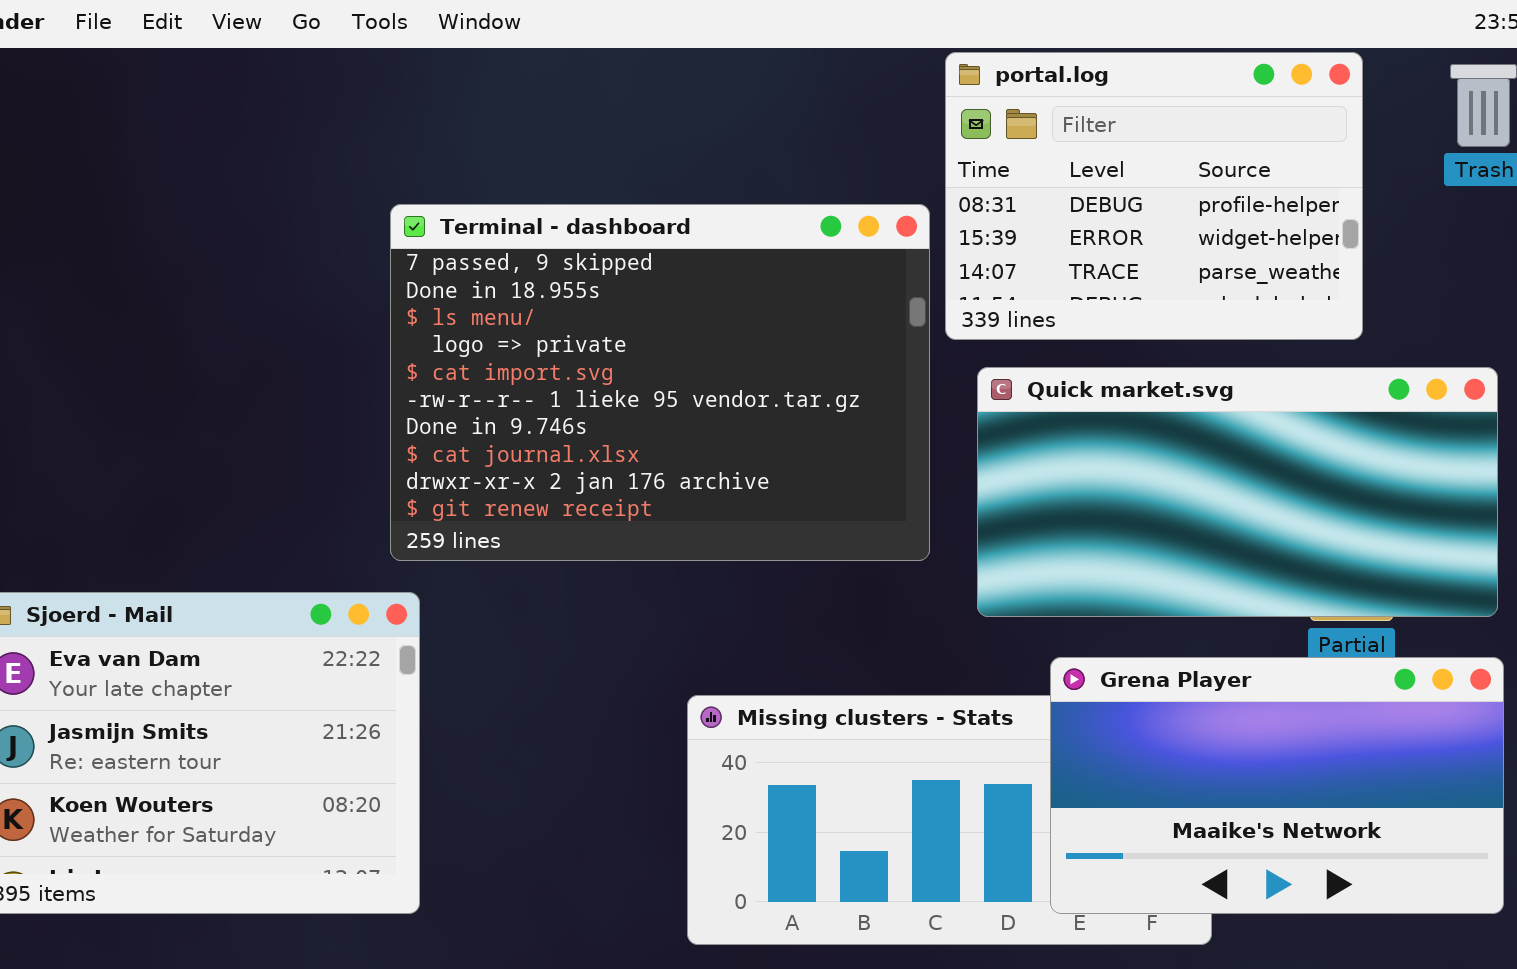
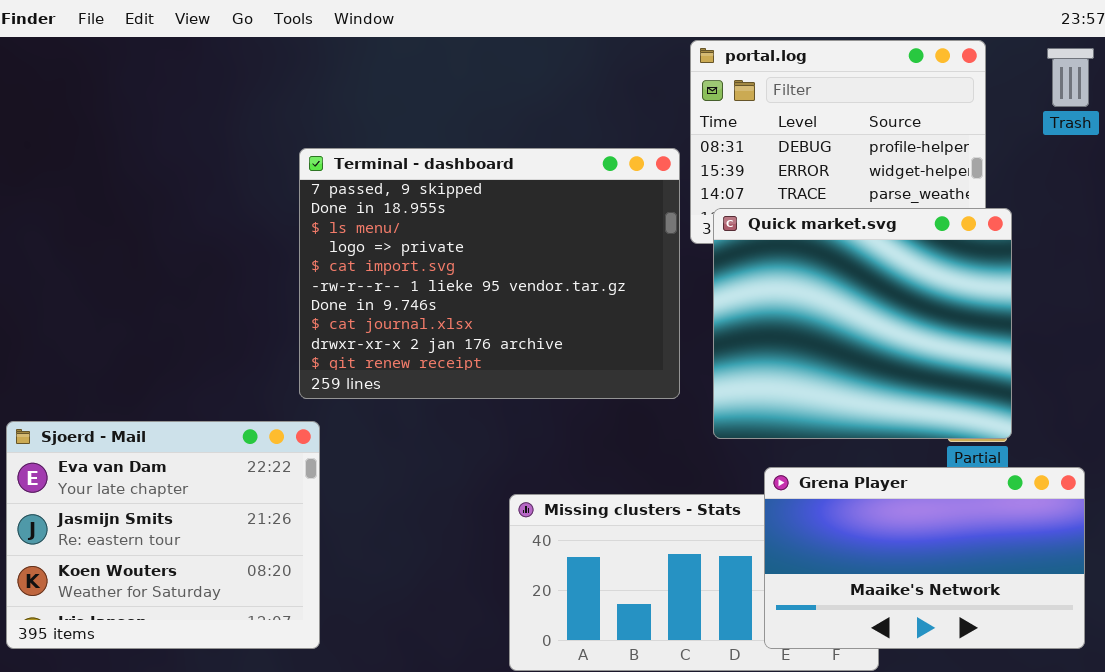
Quick market.svg: [977,367,1498,617] -> [713,208,1012,439], resized

